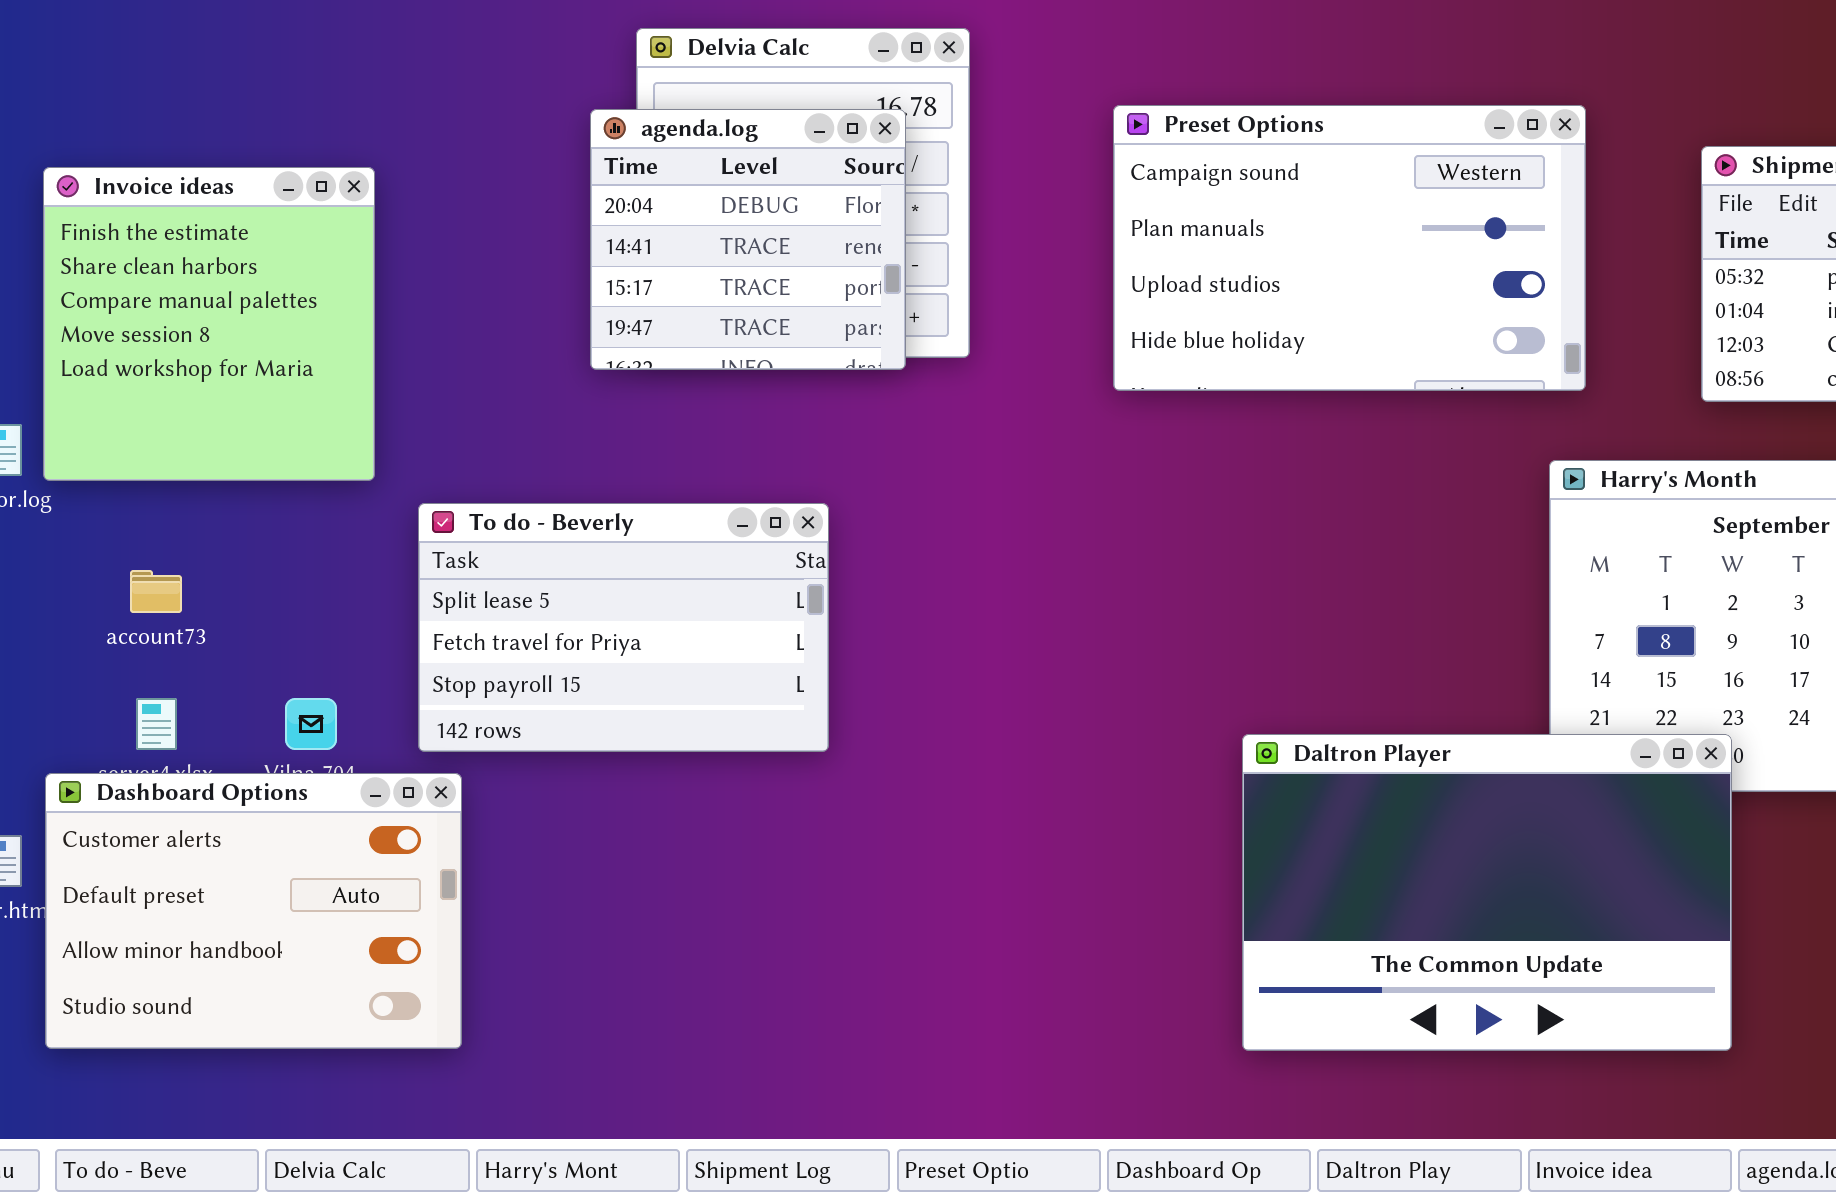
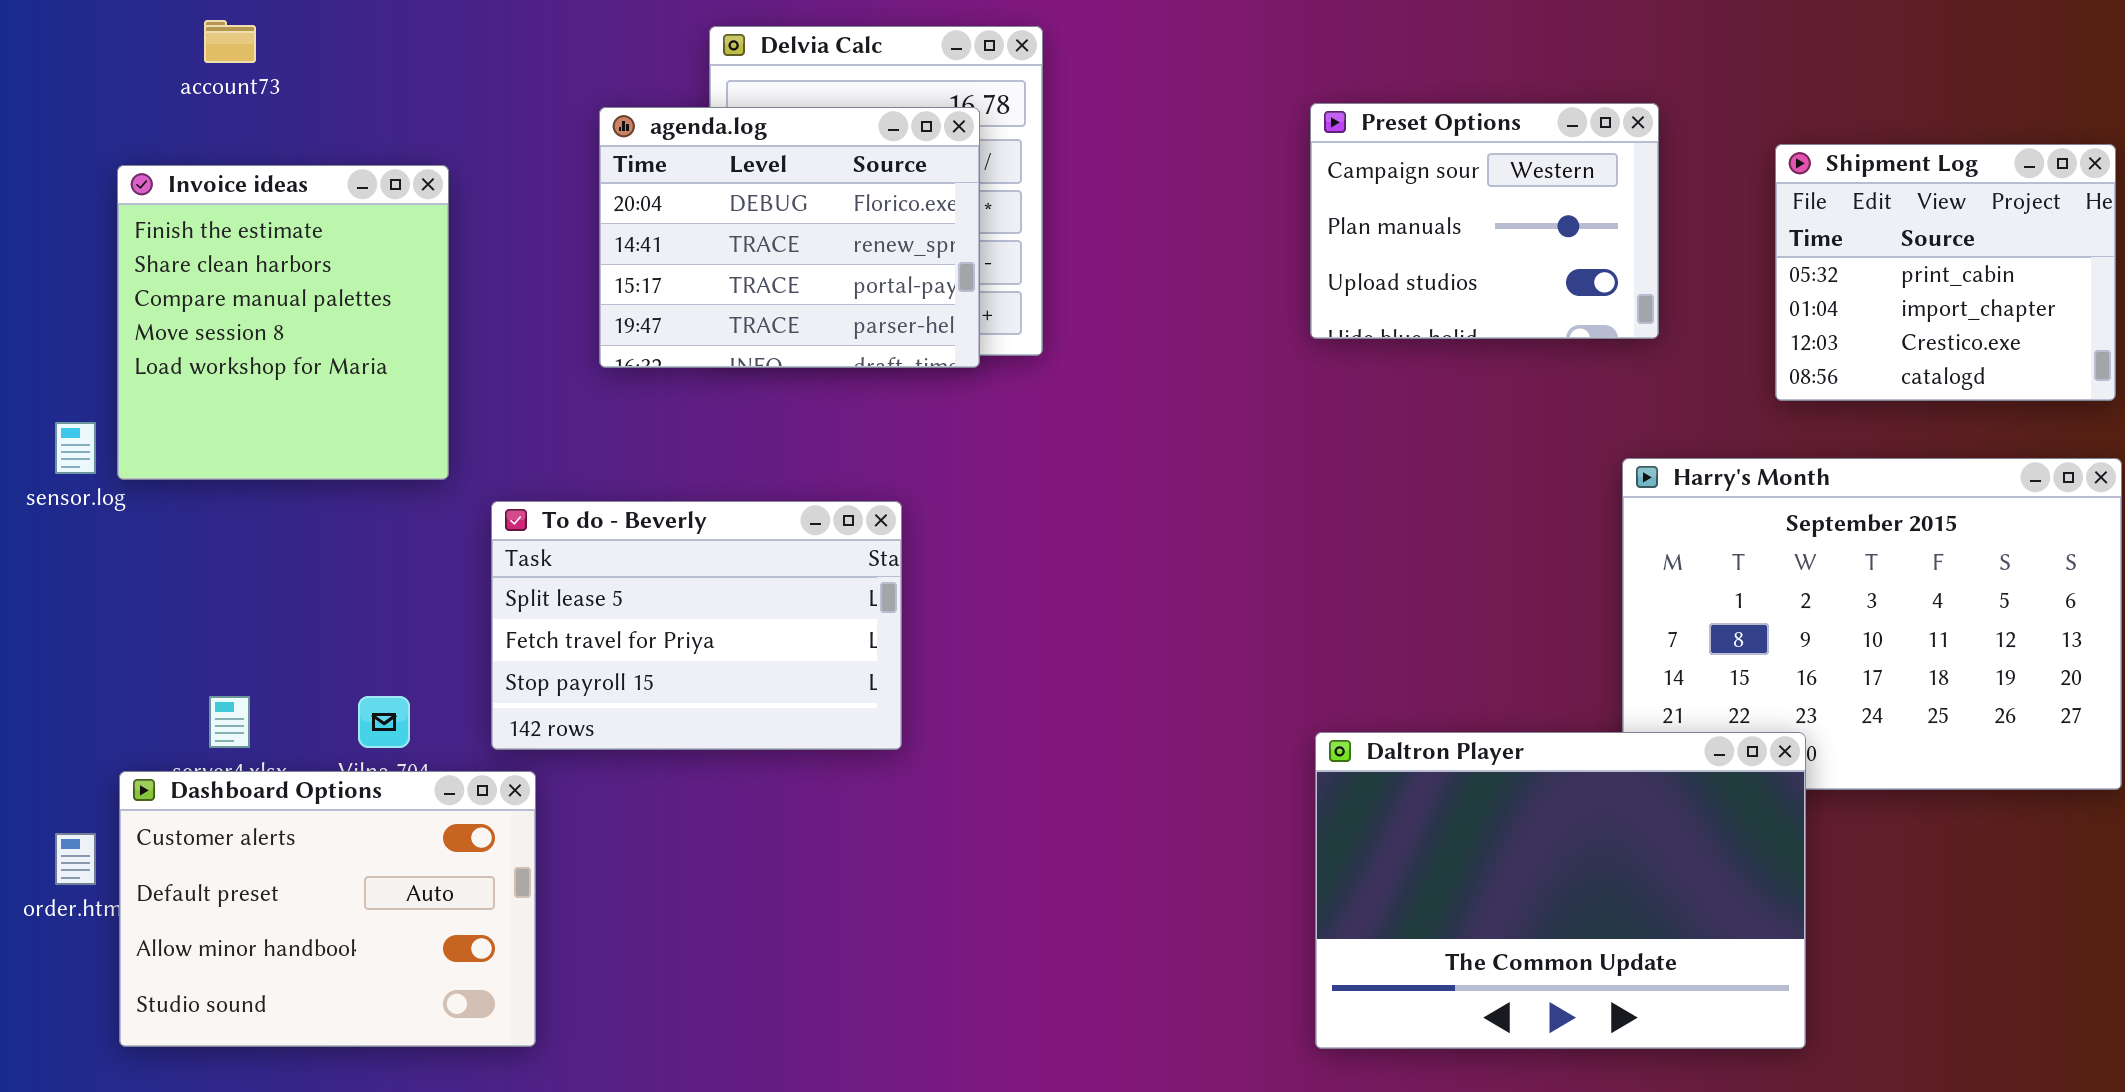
Preset Options: [1113,105,1586,391] -> [1310,103,1659,339], resized
agenda.log: [590,109,906,370] -> [599,107,980,368], resized
account73: [130,570,182,613] -> [204,20,256,63], moved

